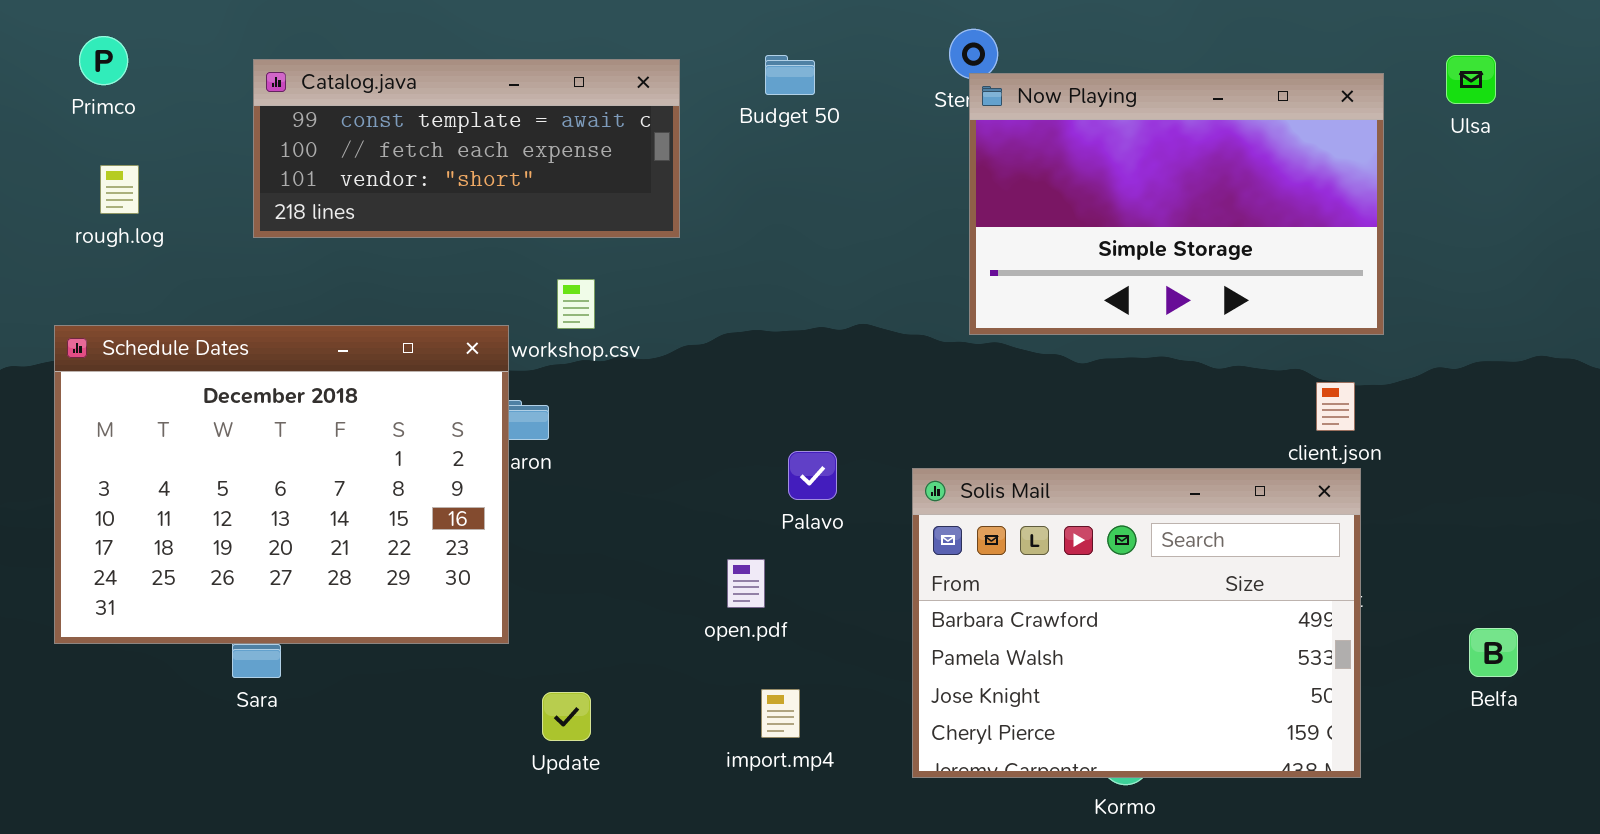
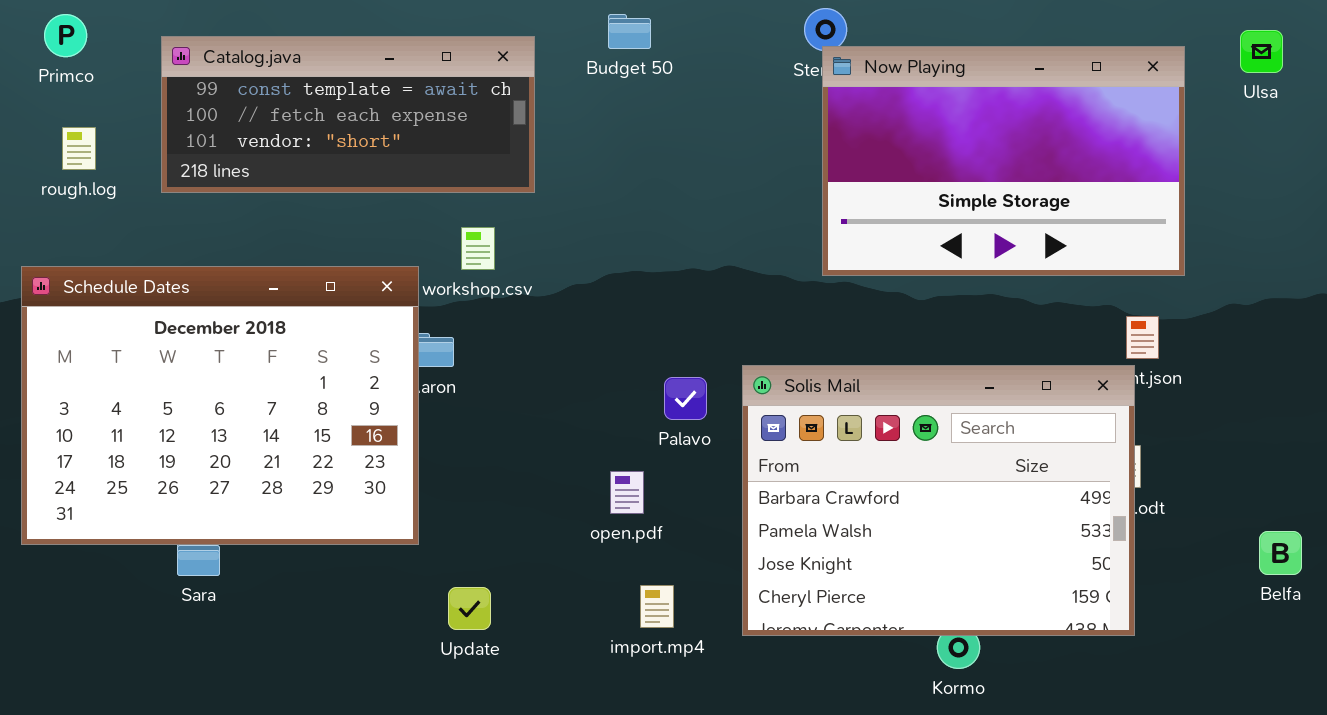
Budget 50: [765,55,815,95] -> [608,14,651,49], moved
Catalog.java: [253,59,680,238] -> [161,36,535,193], moved
Solis Mail: [912,468,1361,778] -> [742,365,1135,636], moved

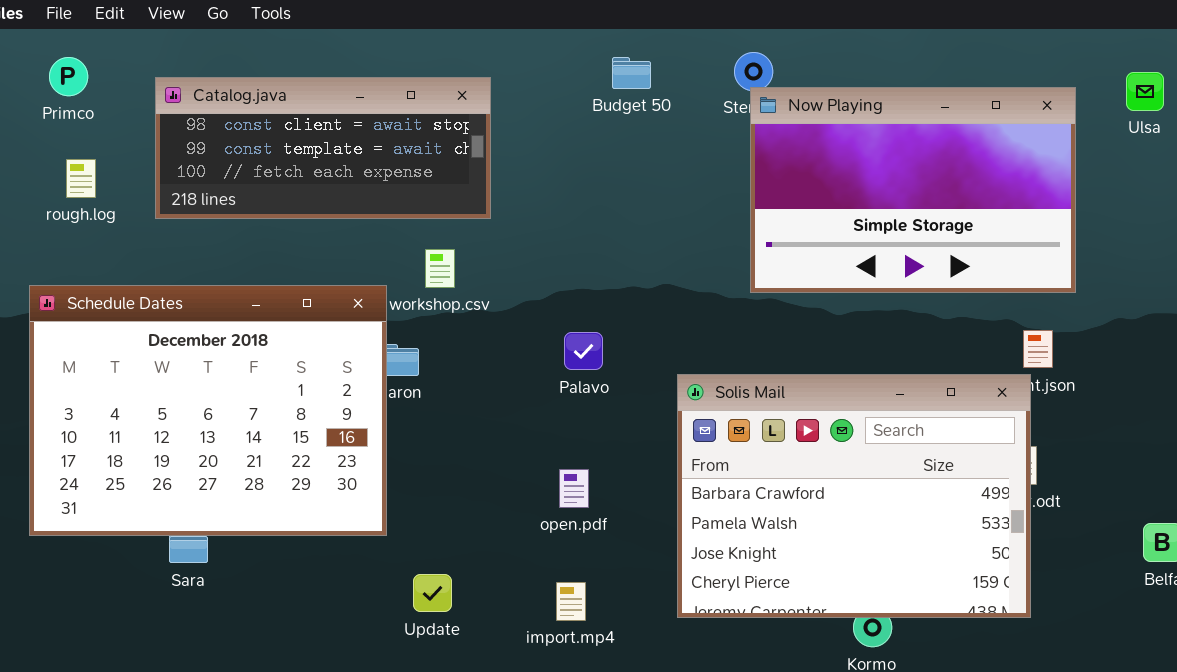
Budget 50: [608,14,651,49] -> [612,57,651,89], moved
Catalog.java: [161,36,535,193] -> [155,77,491,219], scrolled up 1 row
Palavo: [664,377,707,420] -> [564,332,603,370], moved
import.mp4: [640,585,674,628] -> [556,582,586,621], moved

